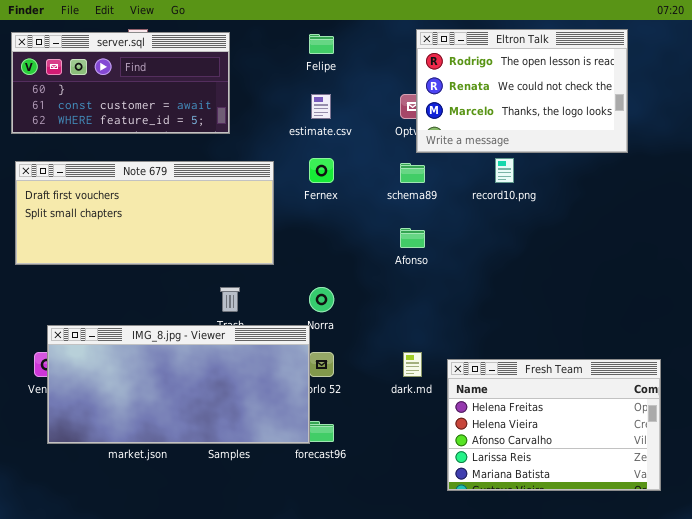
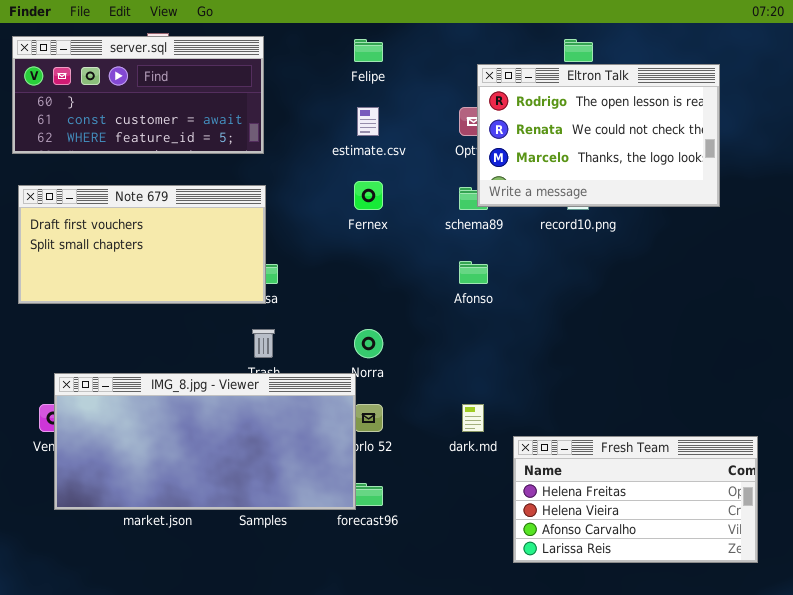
Eltron Talk: [416,29,628,153] -> [477,64,720,207], moved
Note 679: [15,161,274,265] -> [18,185,266,304], resized
Fresh Team: [447,359,661,491] -> [513,436,758,563], resized

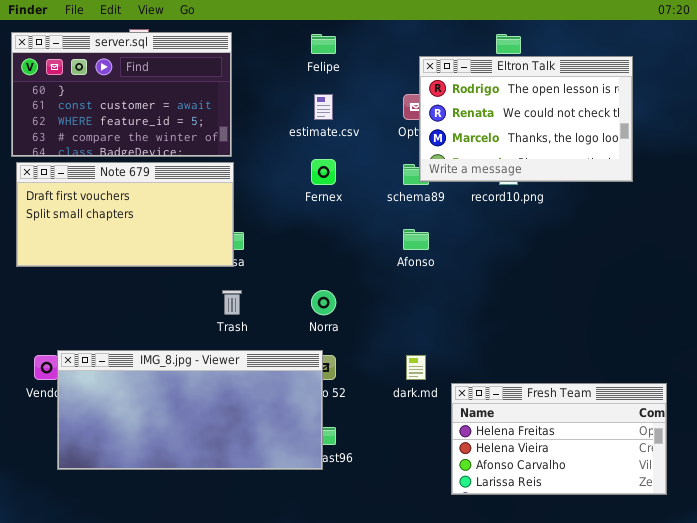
server.sql: [12,36,264,154] -> [11,32,232,157], resized
IMG_8.jpg - Viewer: [54,373,356,510] -> [57,350,323,470], moved

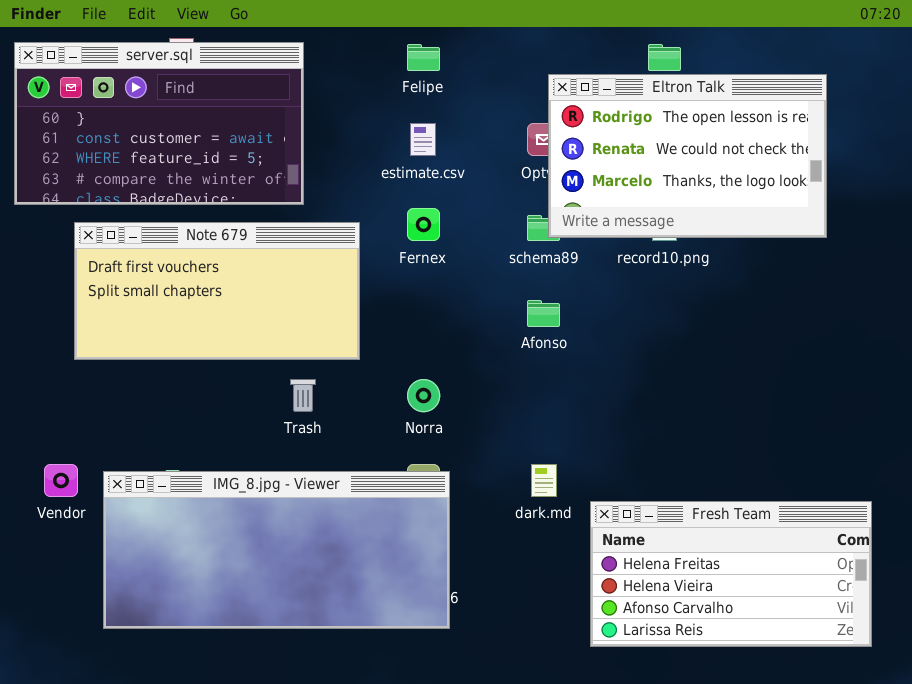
Note 679: [16,162,234,267] -> [74,222,360,360], moved
IMG_8.jpg - Viewer: [57,350,323,470] -> [103,471,450,629], moved

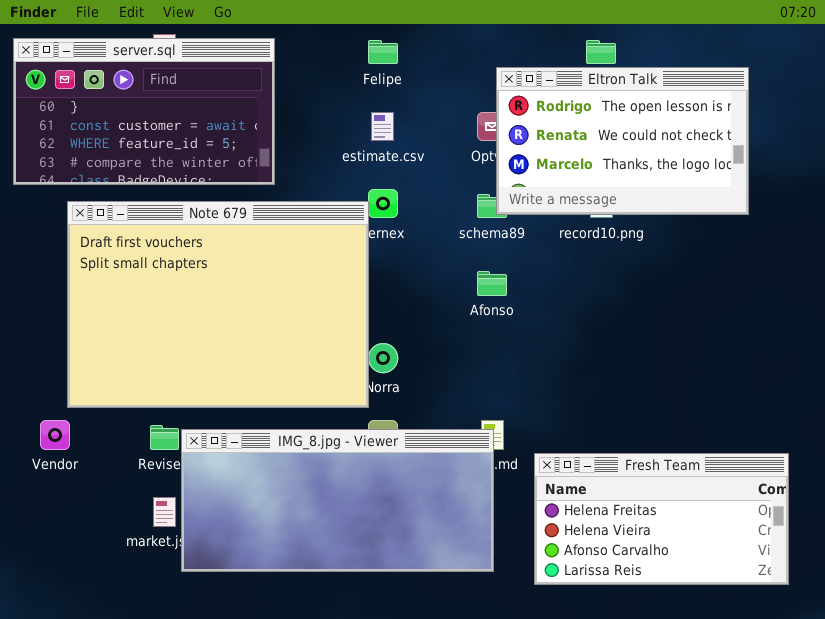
Note 679: [74,222,360,360] -> [67,201,369,408], resized
IMG_8.jpg - Viewer: [103,471,450,629] -> [181,429,494,572], moved

